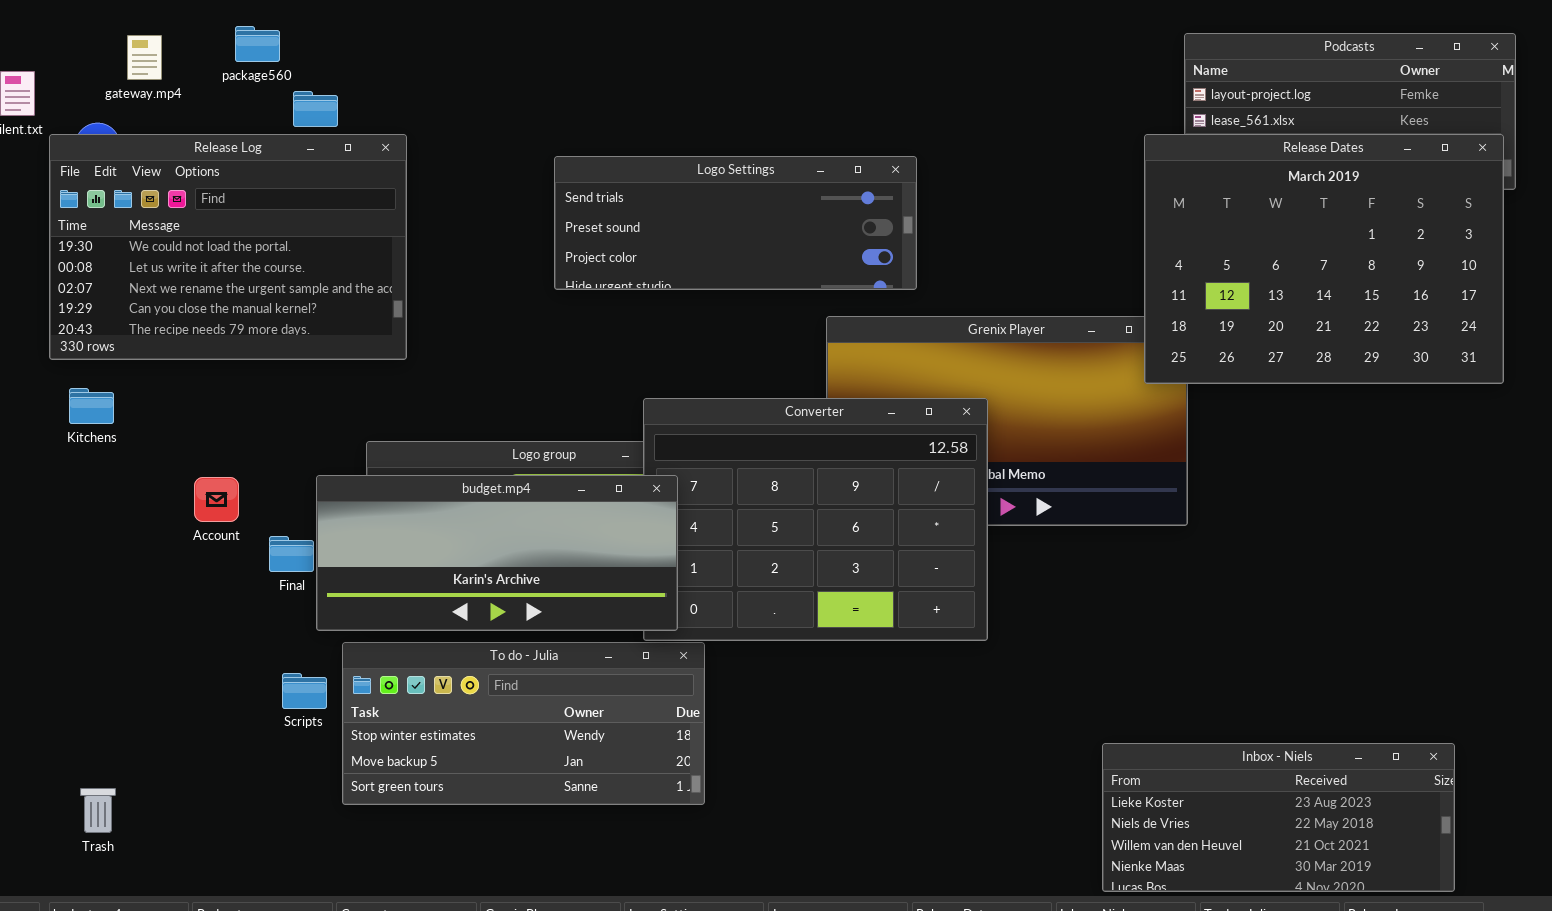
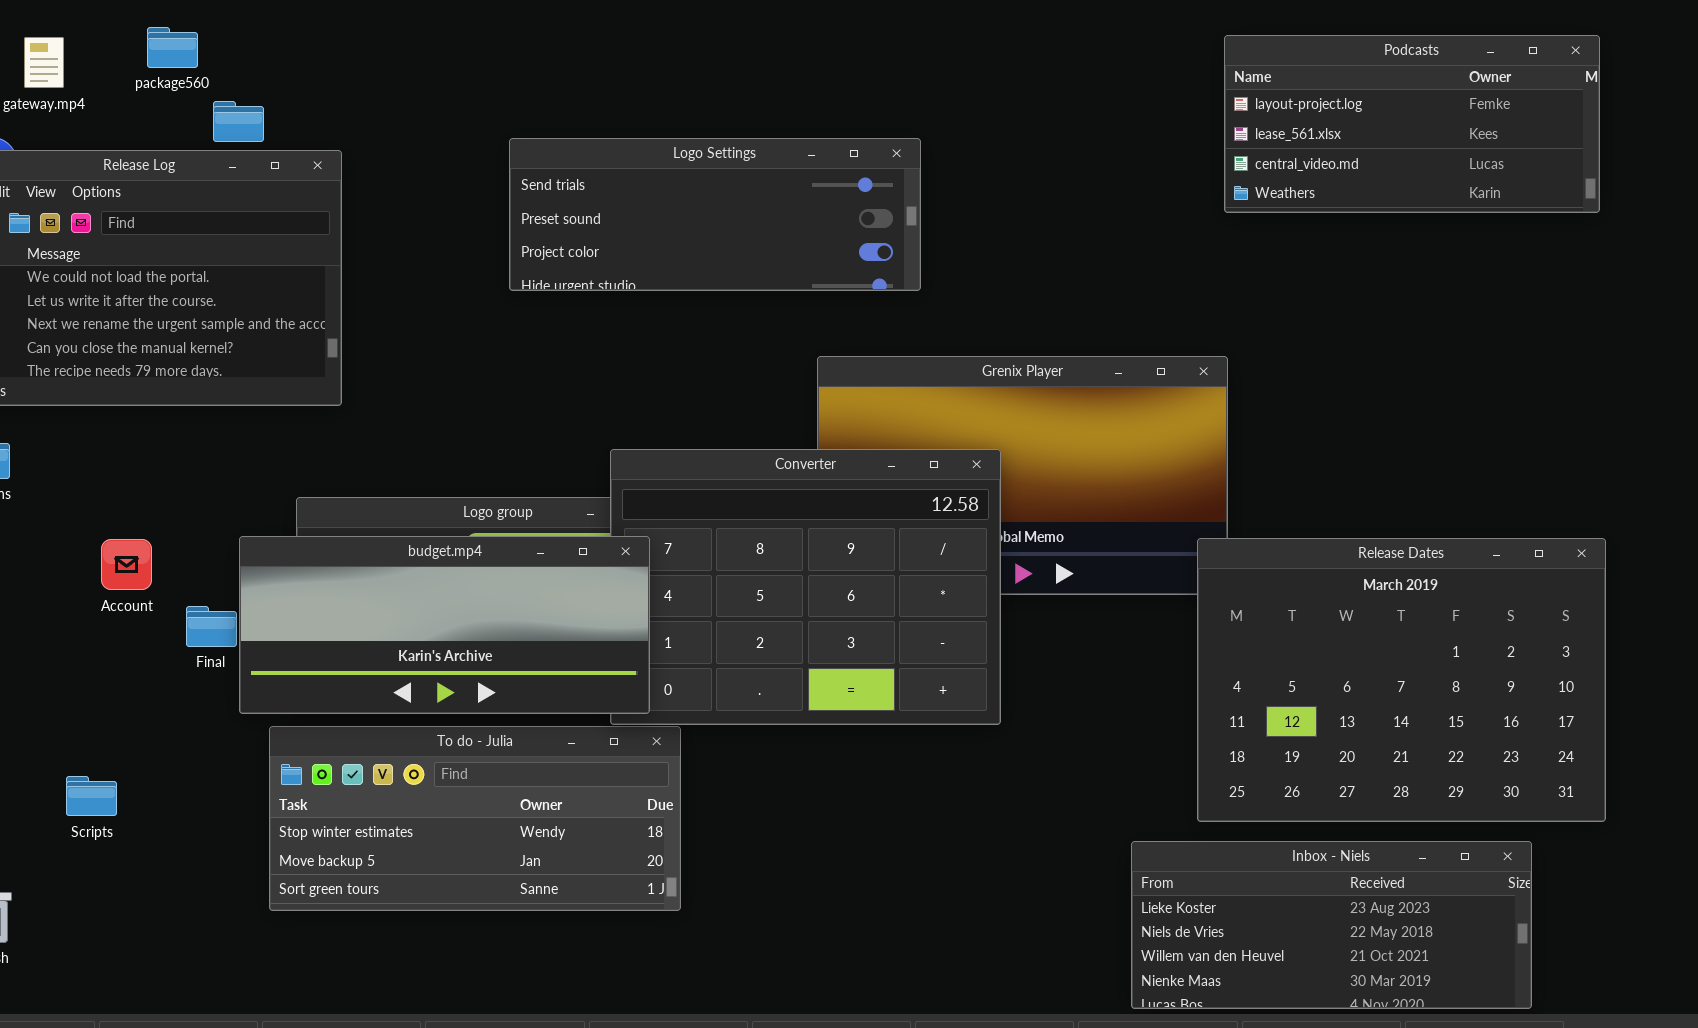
Release Dates: [1144,134,1504,384] -> [1197,538,1606,822], moved
Logo Settings: [554,156,917,290] -> [509,138,921,291], moved
Scripts: [282,673,327,709] -> [66,776,117,816], moved

